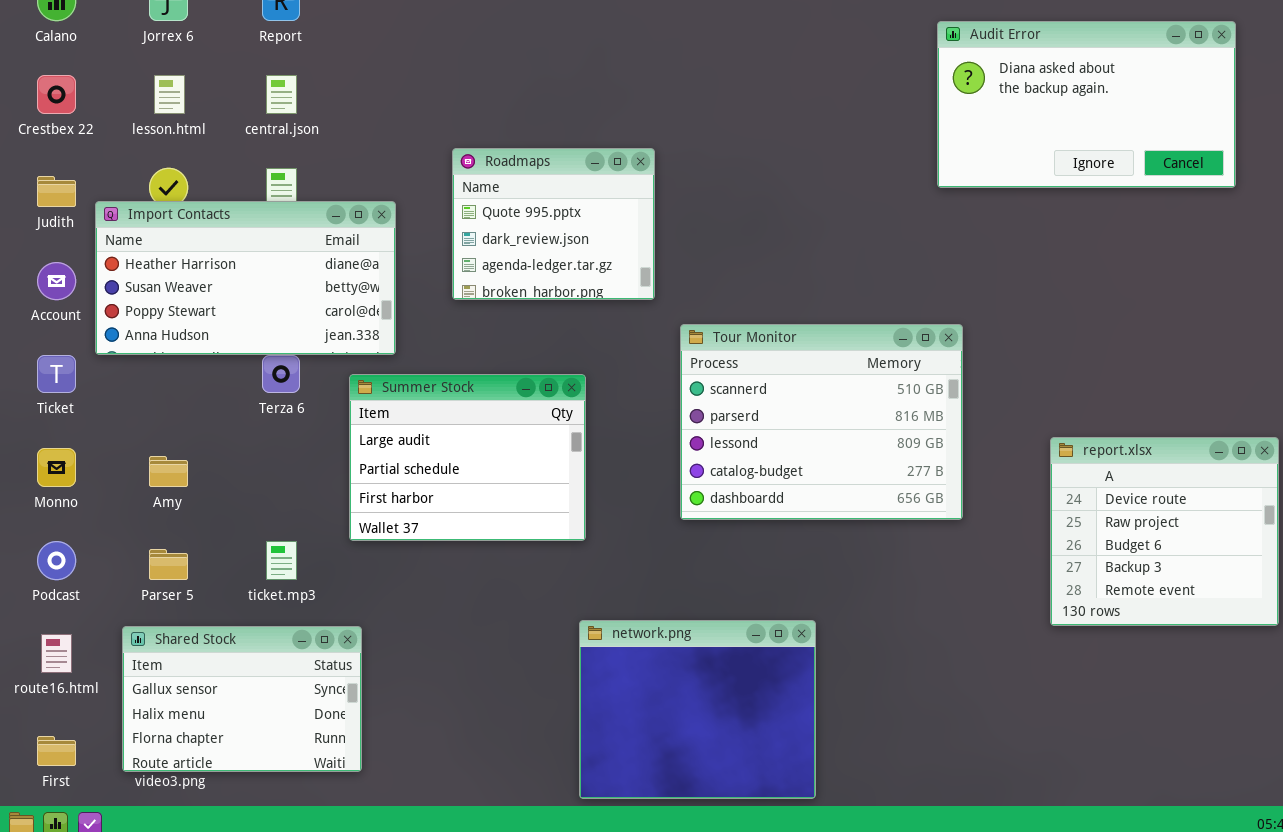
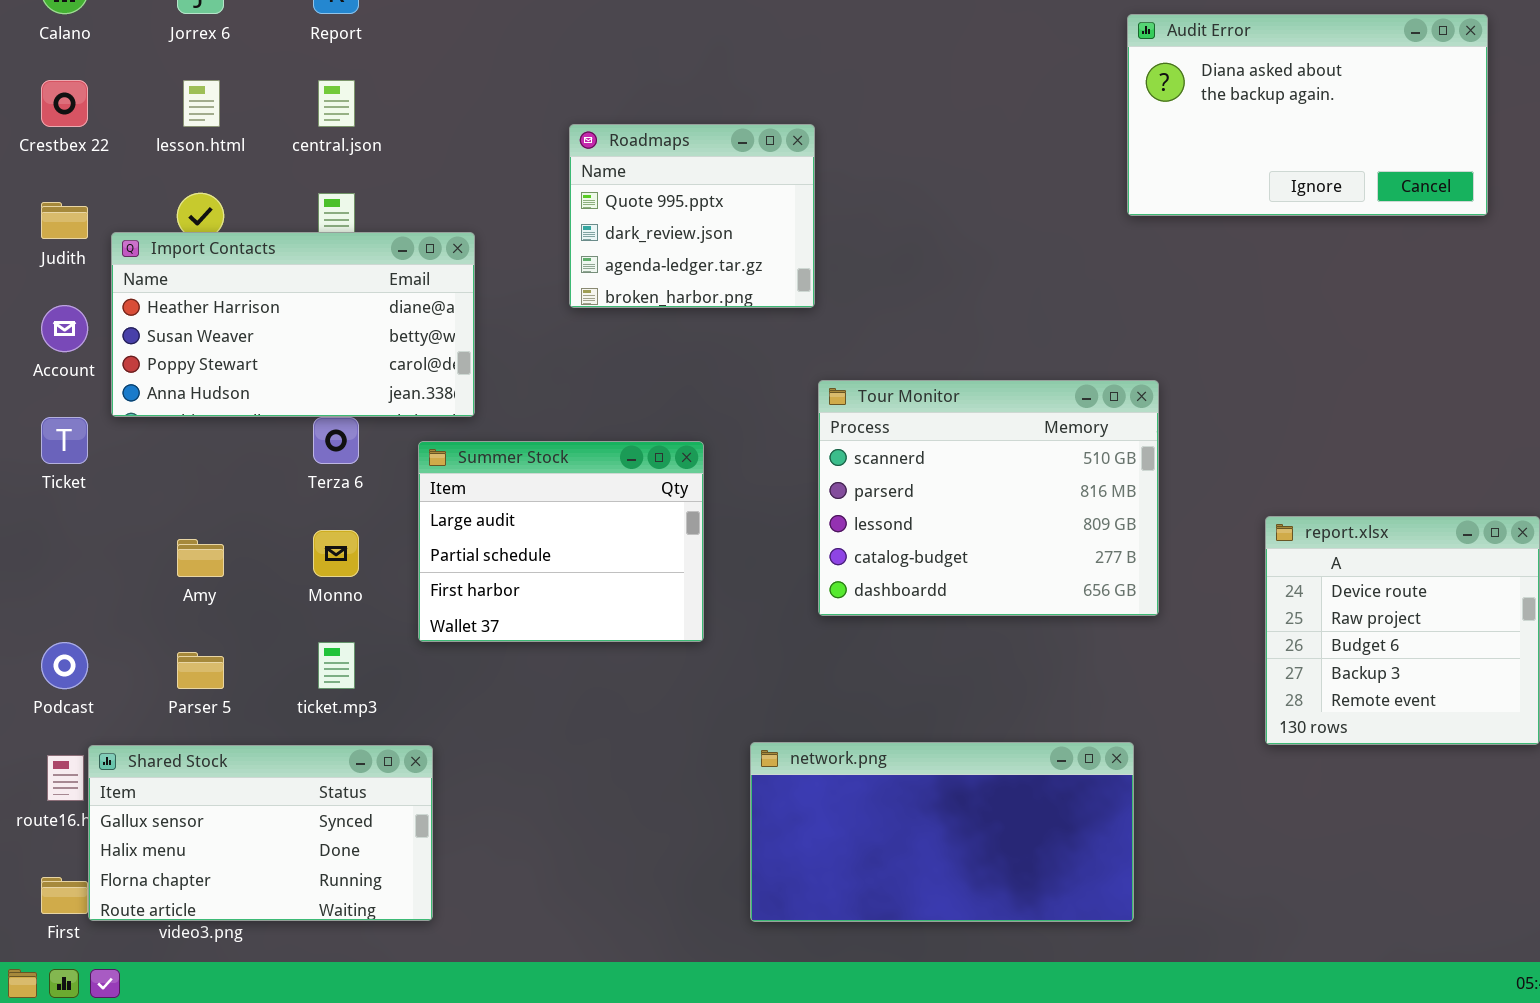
Roadmaps: [452,148,655,300] -> [569,124,815,308], moved
Monno: [37,448,76,487] -> [313,530,359,577], moved
network.png: [579,620,816,799] -> [750,742,1134,922], moved, resized
Shared Stock: [122,626,362,772] -> [88,745,433,921], resized

